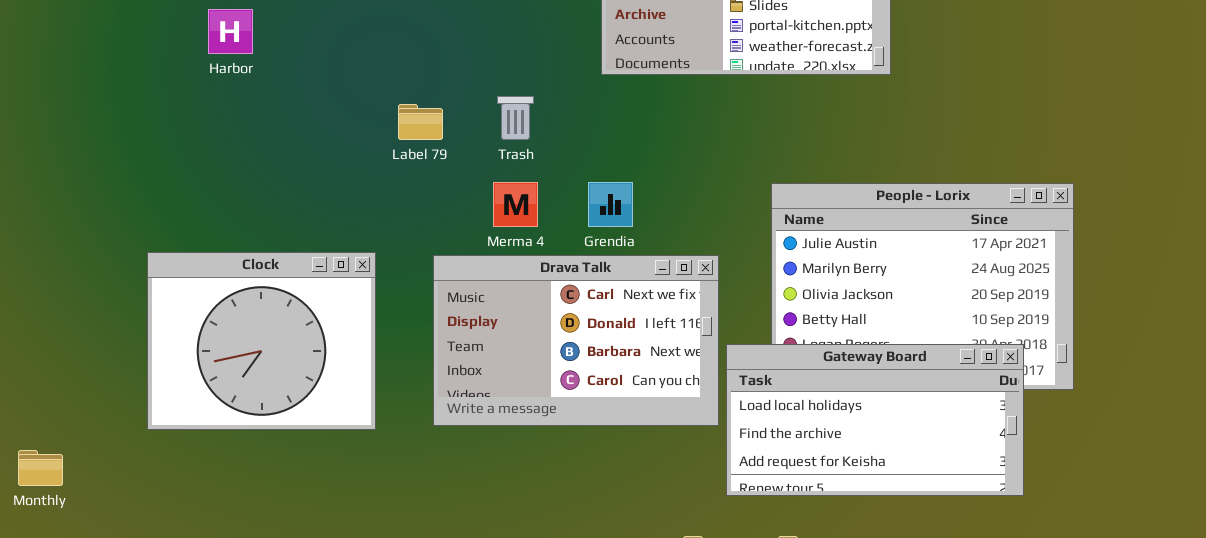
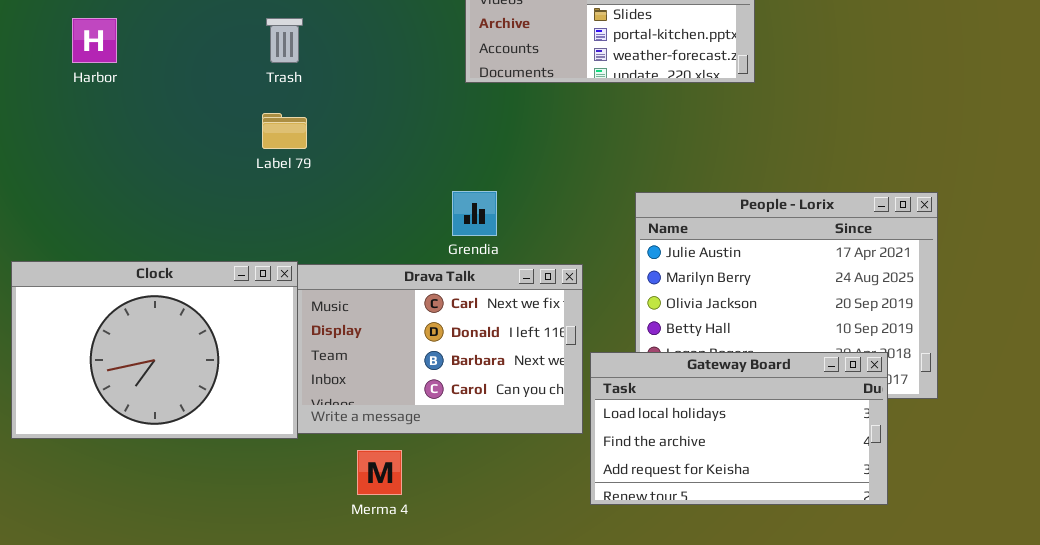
Trash: [497,96,534,140] -> [266,18,303,63], moved
Merma 4: [493,182,538,227] -> [357,450,402,495], moved
Clock: [147,252,376,430] -> [11,261,298,439], resized

